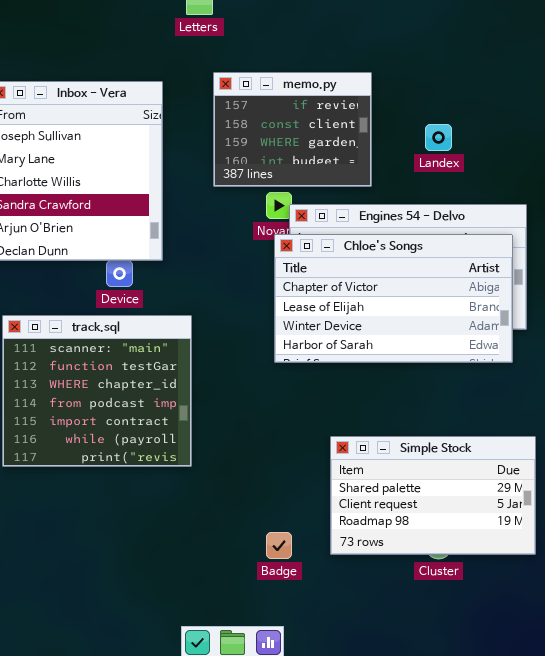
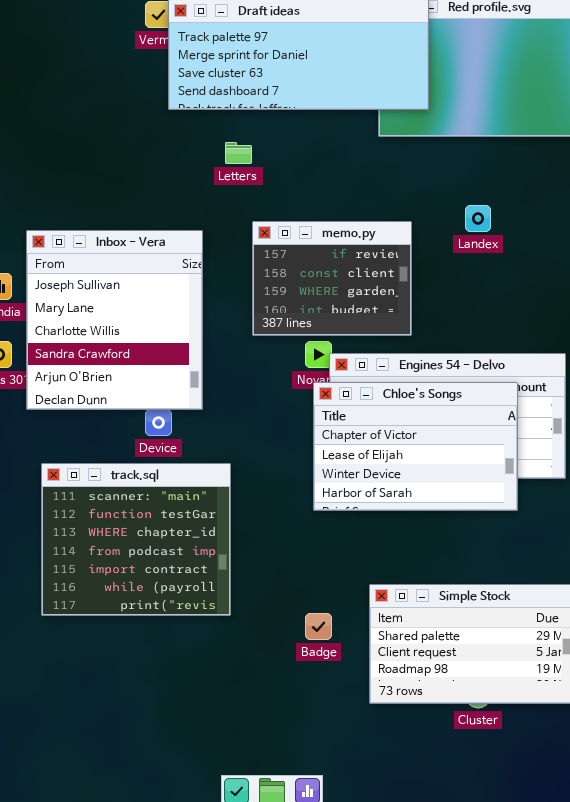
Landex: [425,124,452,151] -> [465,205,491,232], moved
Chloe's Songs: [274,234,513,363] -> [313,382,518,511], resized
Badge: [266,532,292,559] -> [305,613,332,640], moved

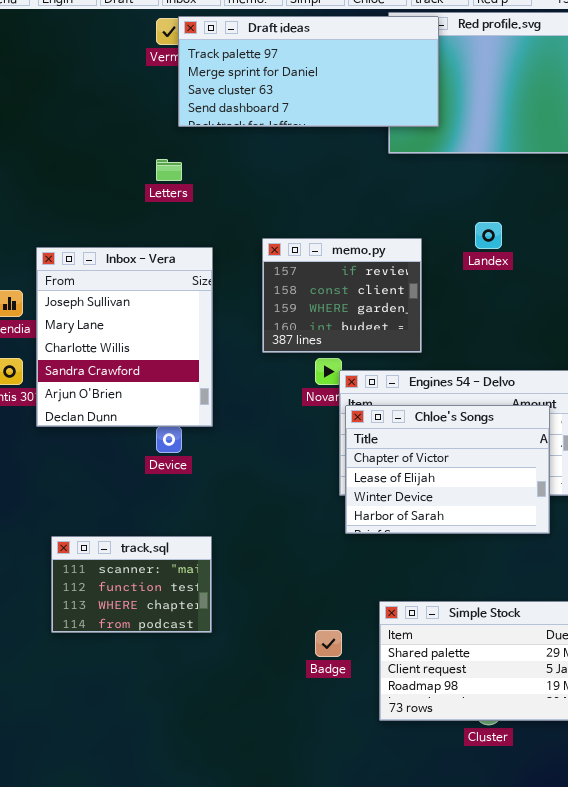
Letters: [225,142,252,164] -> [156,159,182,181], moved
Chloe's Songs: [313,382,518,511] -> [345,405,550,534], moved
track.sql: [41,463,231,616] -> [51,536,212,633], resized

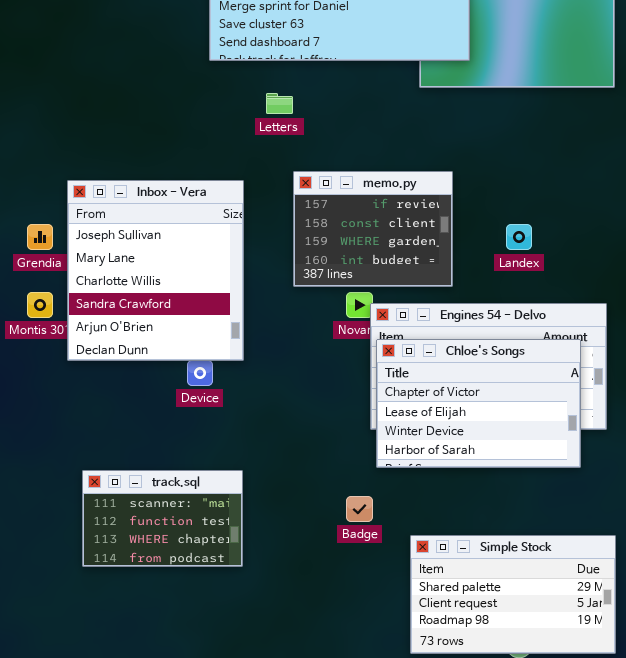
Letters: [156,159,182,181] -> [266,93,293,114], moved
Landex: [475,222,502,249] -> [506,224,532,250], moved
Badge: [315,630,342,657] -> [346,496,373,522], moved

